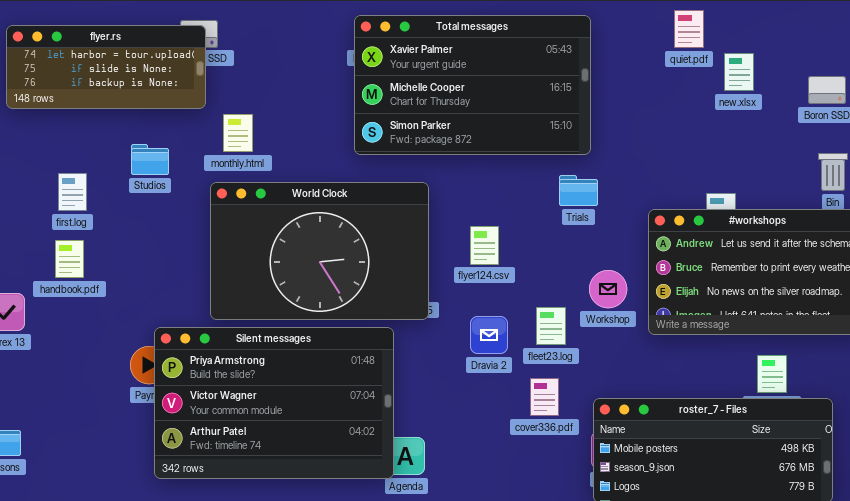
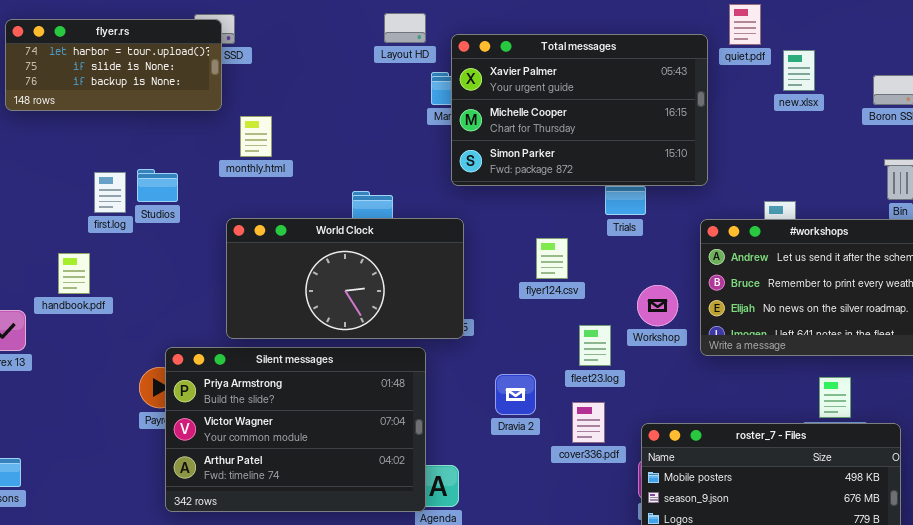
Total messages: [354,15,591,155] -> [451,34,708,186], moved
Studios: [131,144,169,175] -> [137,169,178,202], moved
first.log: [58,173,87,211] -> [94,172,126,213], moved
World Clock: [210,182,429,320] -> [226,218,464,339], resized
flyer124.csv: [470,226,499,265] -> [536,238,568,279], moved
Dravia 2: [470,316,508,354] -> [495,374,536,415], moved

